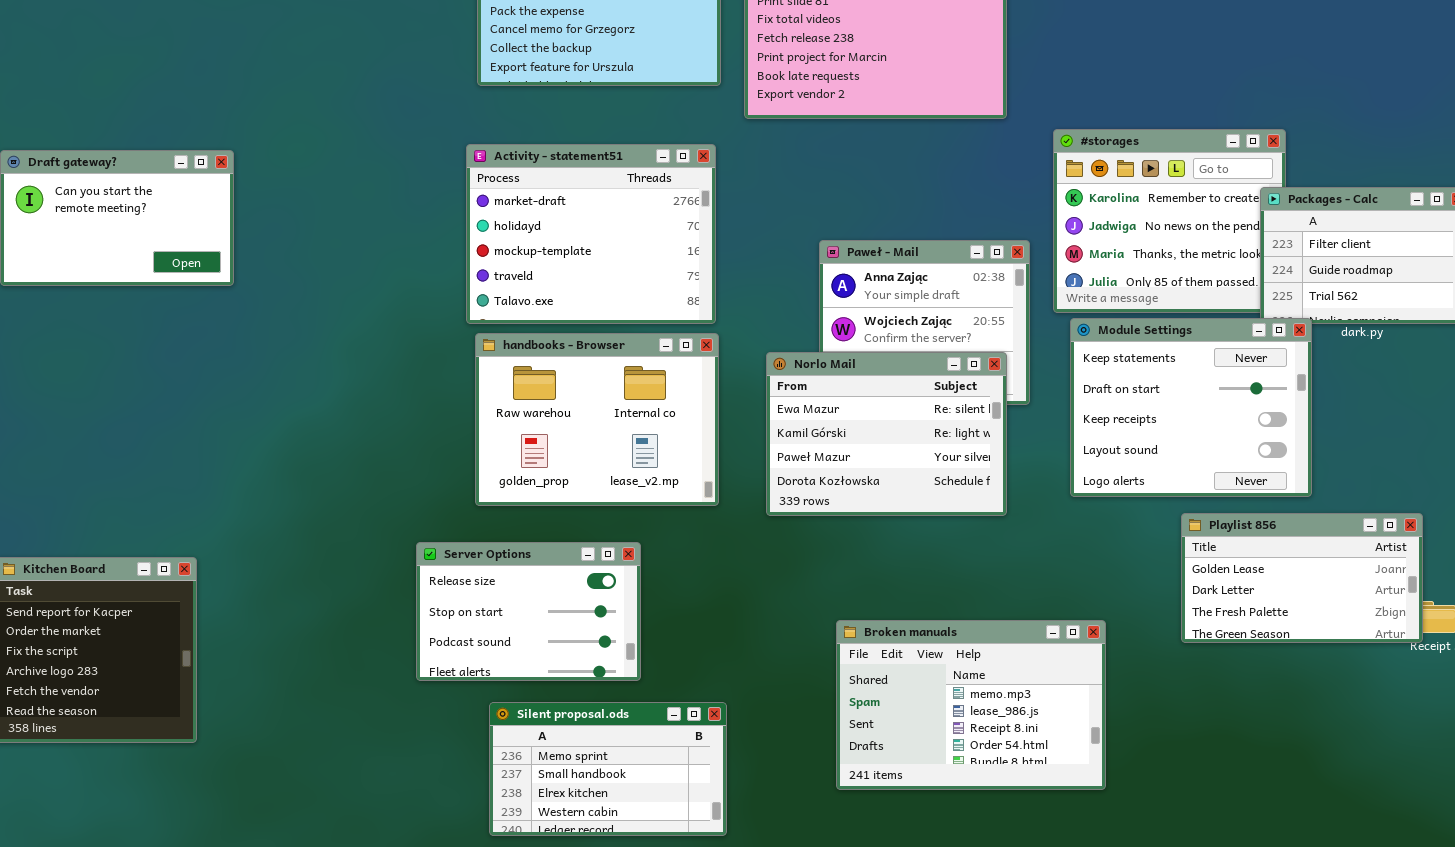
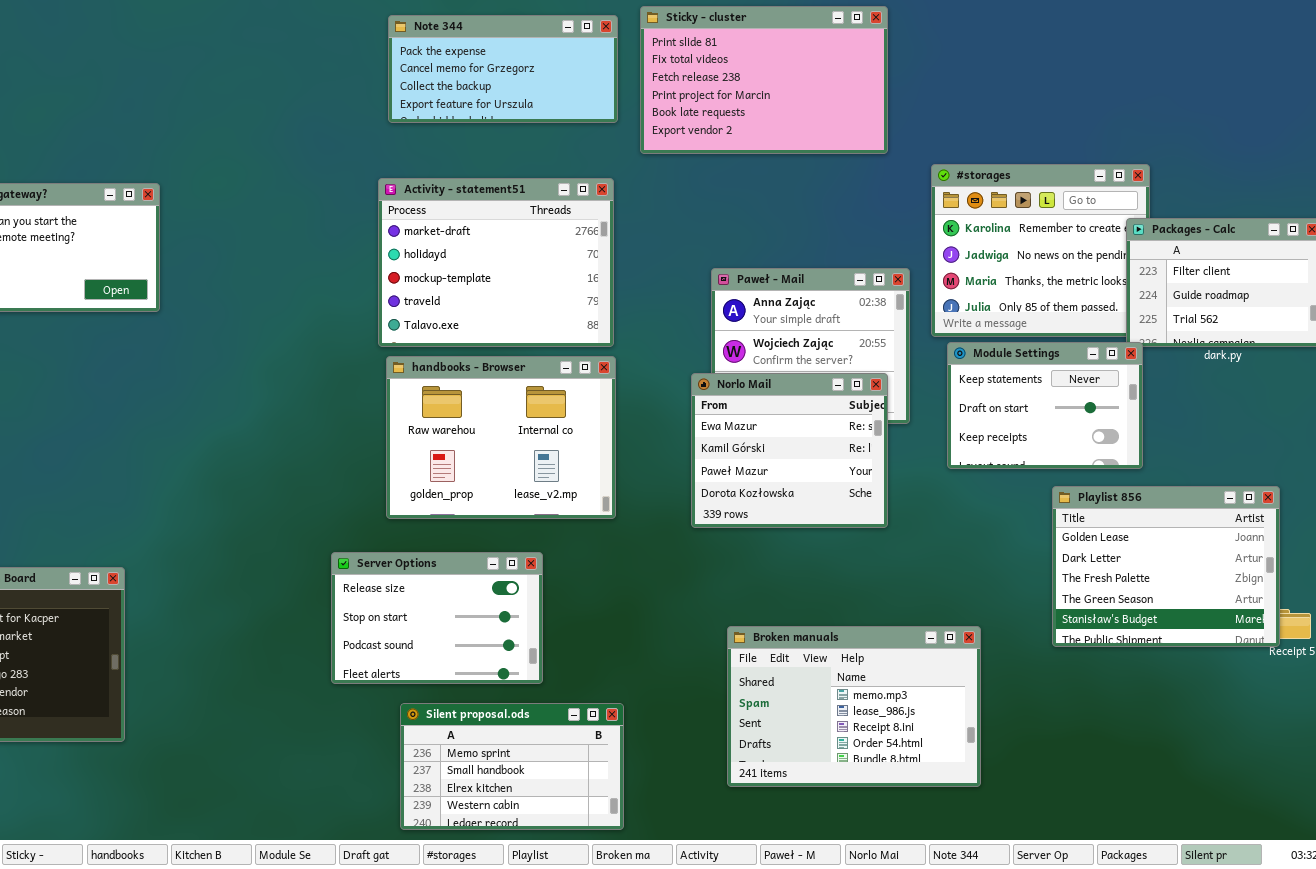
Module Settings: [1070,318,1312,497] -> [947,342,1143,469], resized
Norlo Mail: [766,352,1007,516] -> [691,373,888,528], resized
Playlist 856: [1181,513,1423,643] -> [1052,486,1280,647], resized

